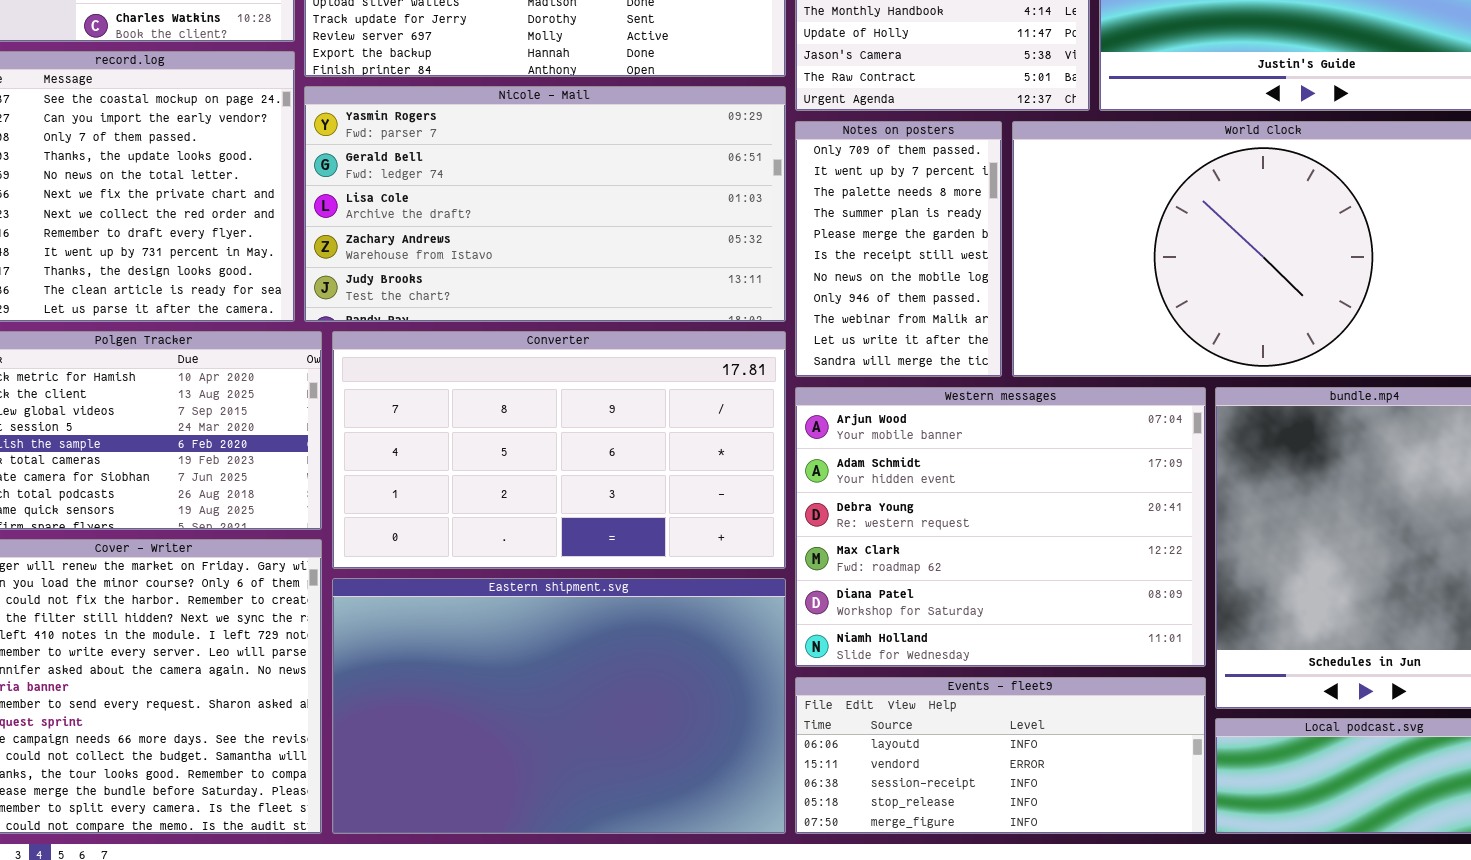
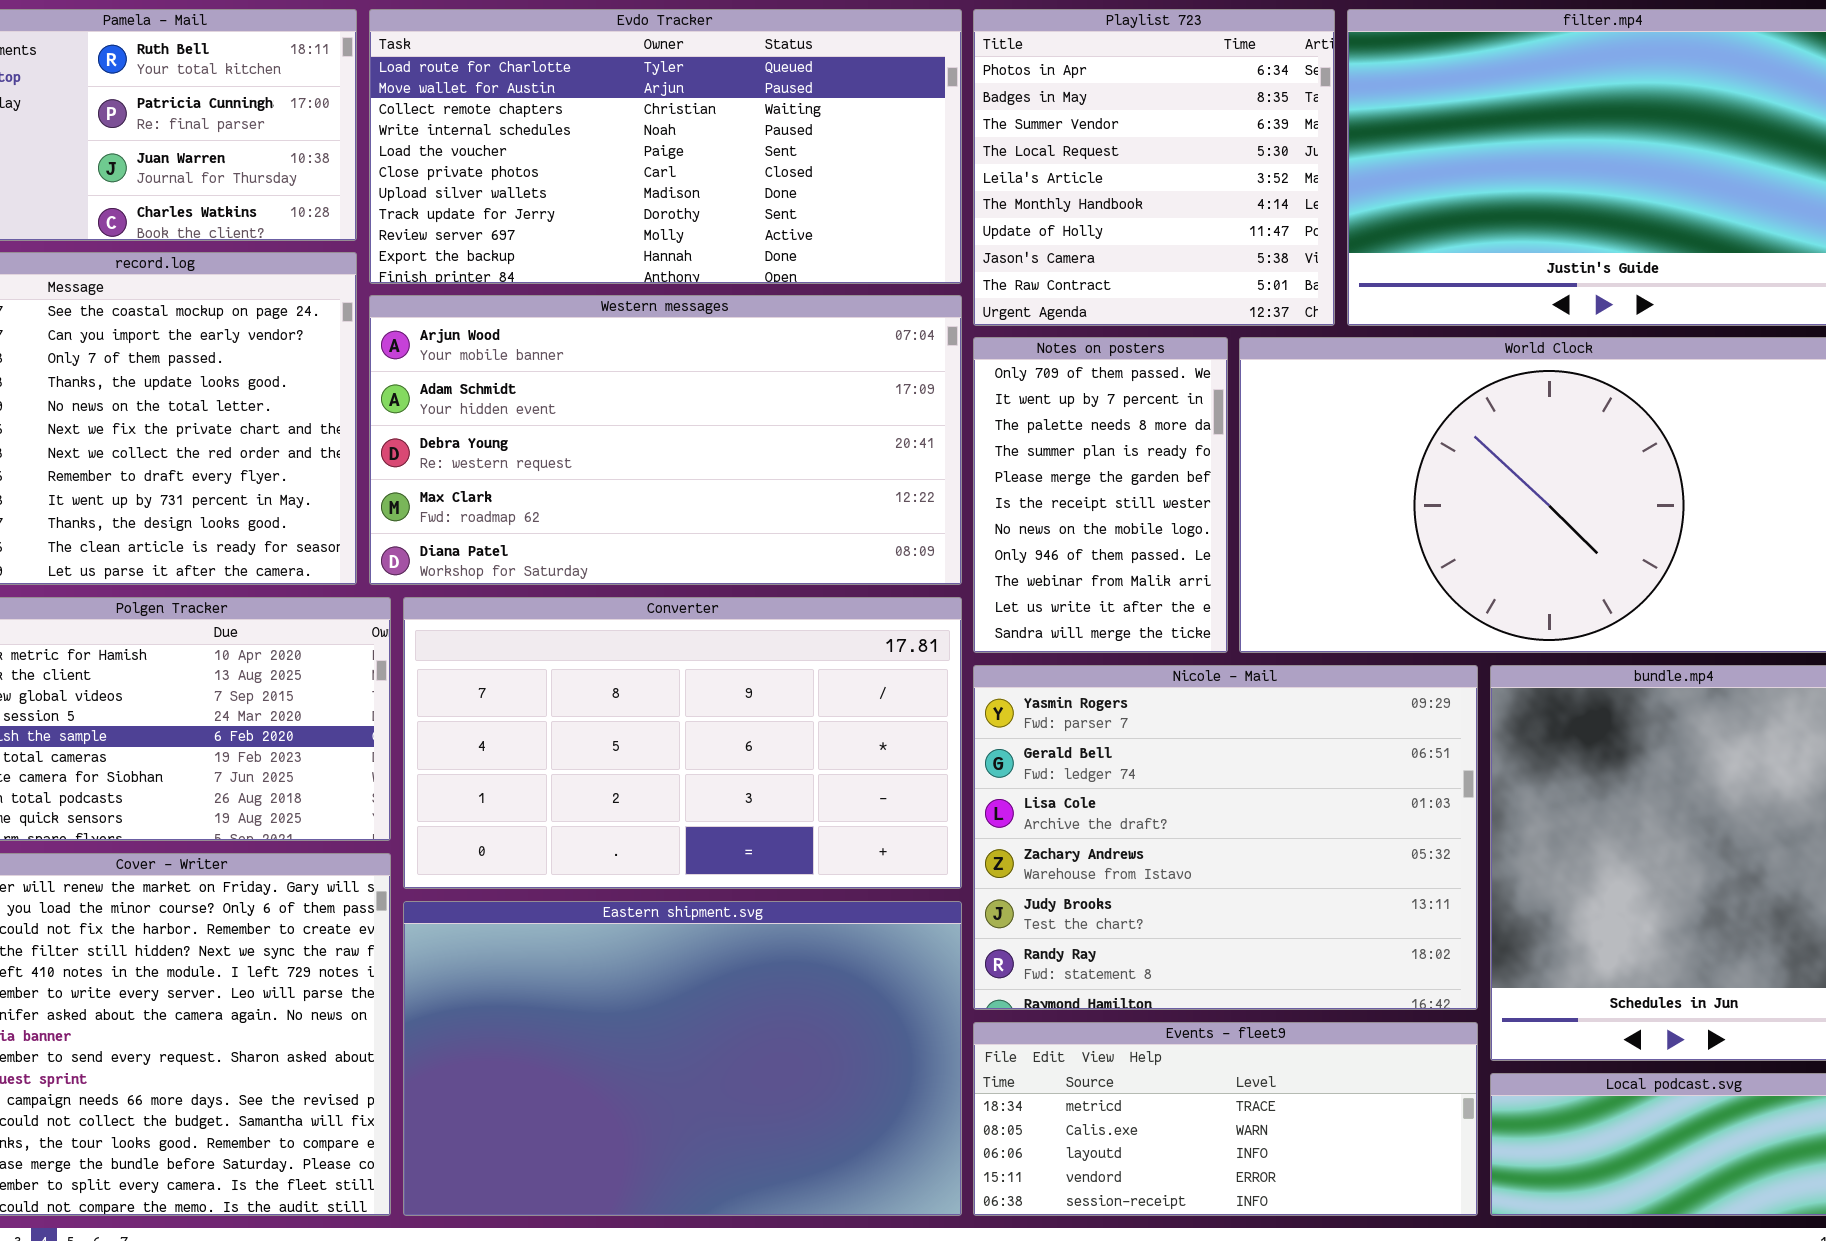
Nicole - Mail: [304,86,786,322] -> [973,665,1478,1010], moved, resized
Western messages: [795,387,1206,667] -> [369,295,962,585], moved, resized
Events - fleet9: [795,677,1206,834] -> [973,1022,1478,1216], scrolled up 2 rows

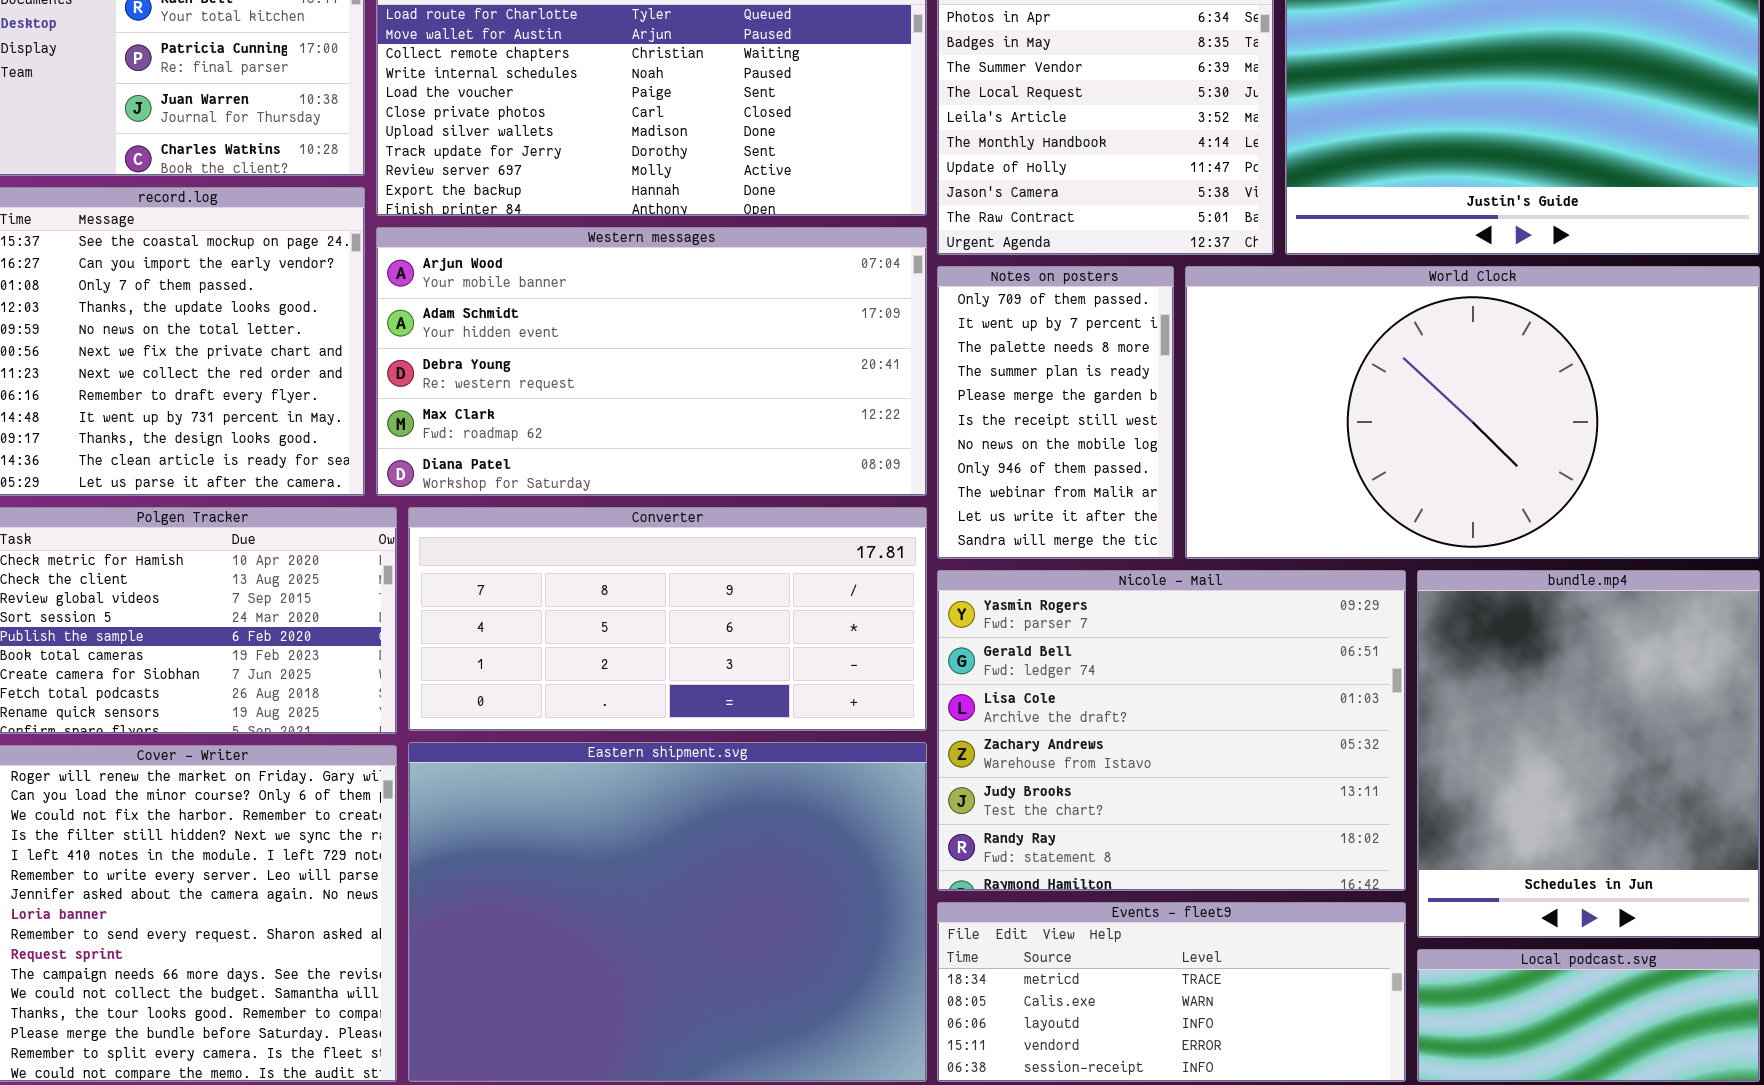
Converter: [403,597,962,889] -> [408,507,927,731], resized
Eastern shipment.svg: [403,901,962,1216] -> [408,742,927,1082], resized

